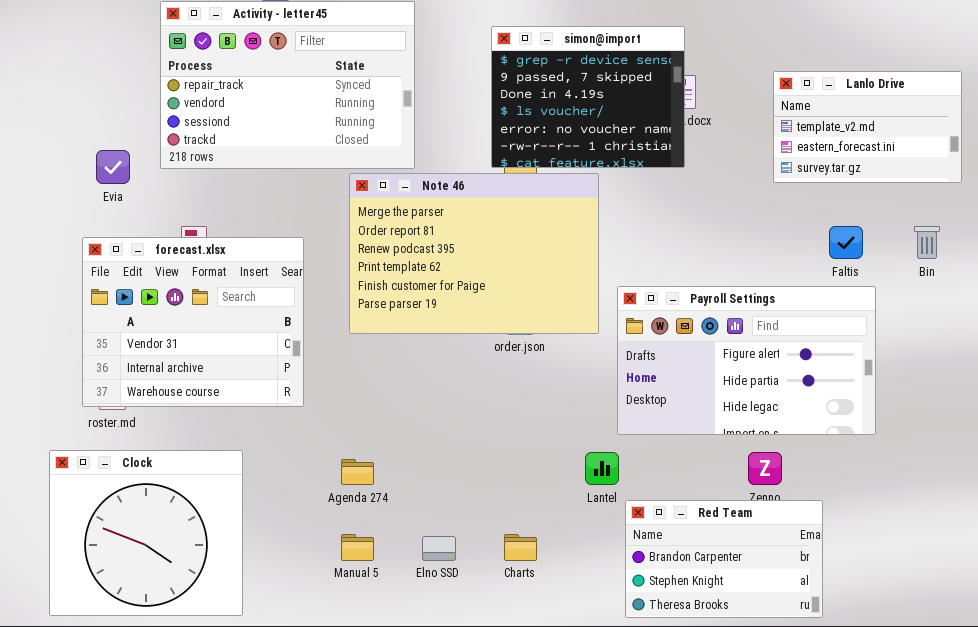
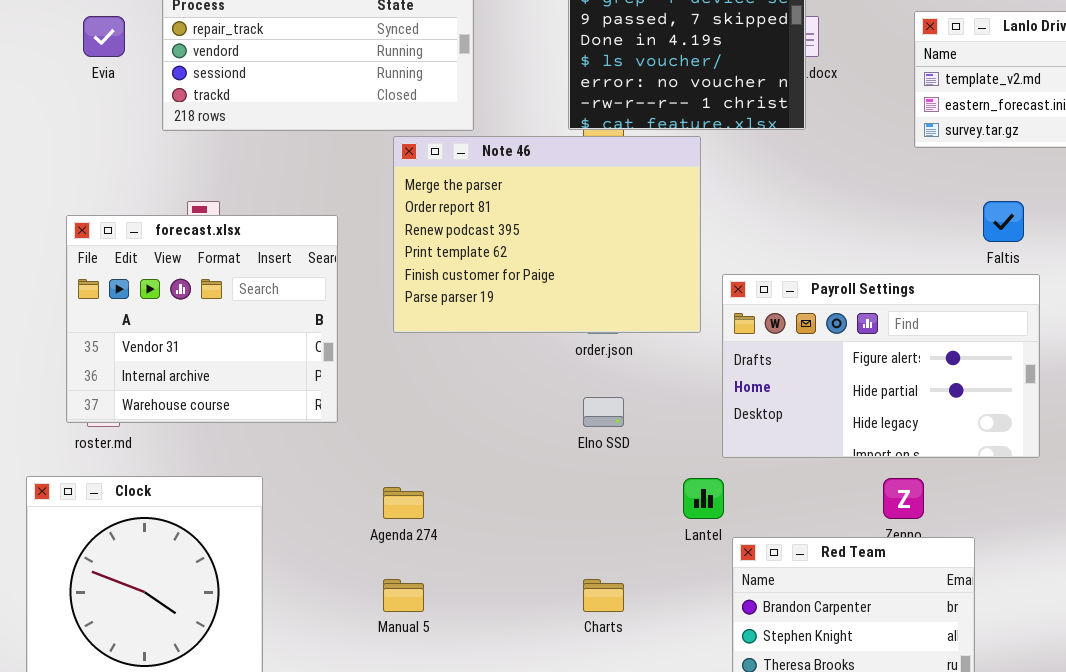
Evia: [96,150,130,184] -> [83,16,125,57], moved
Elno SSD: [422,536,456,561] -> [583,397,624,427], moved

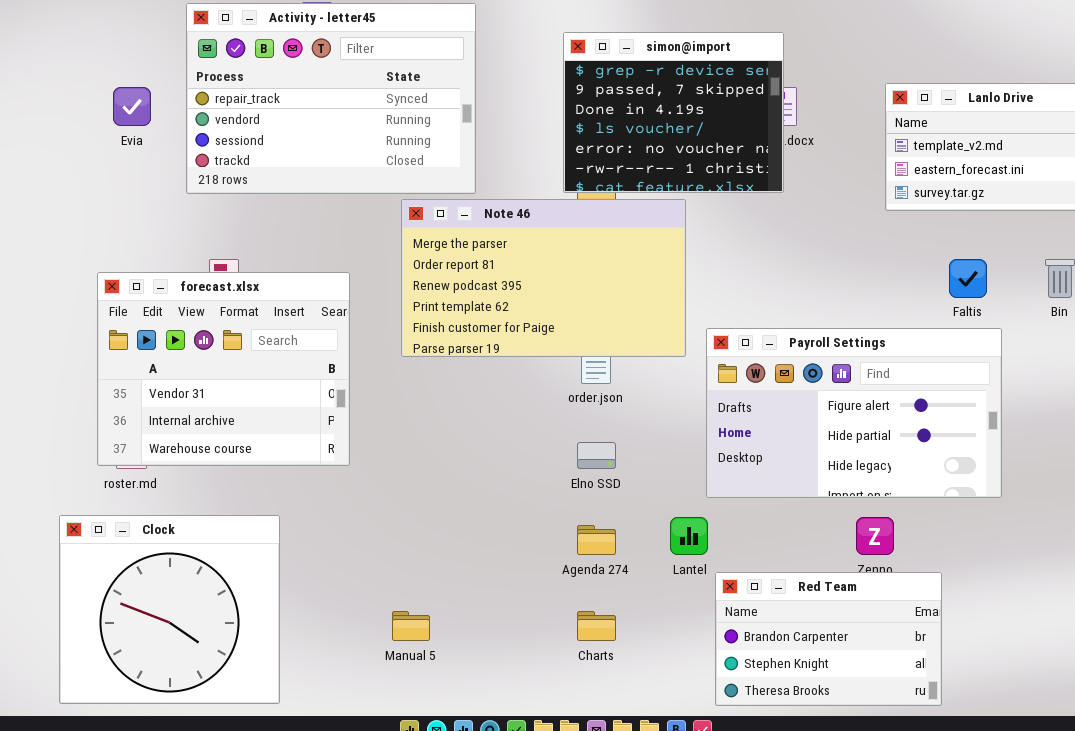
Note 46: [393,136,701,333] -> [401,199,686,357], resized
Agenda 274: [383,487,424,519] -> [577,525,616,555], moved

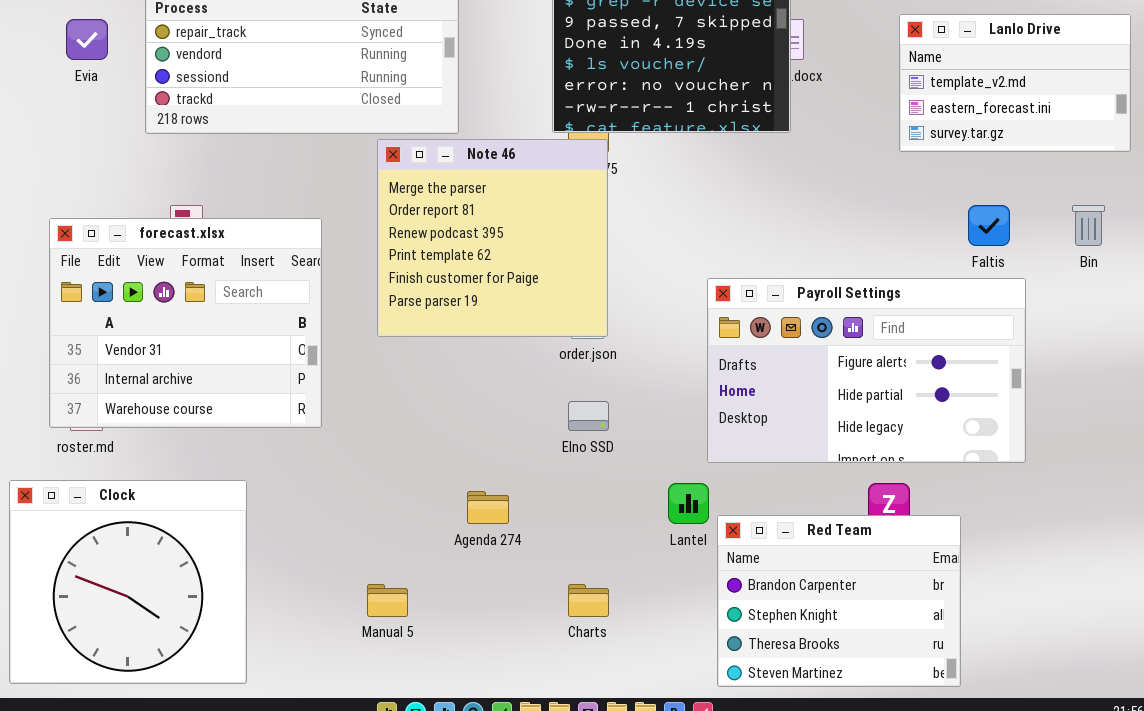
Note 46: [401,199,686,357] -> [377,139,608,337], resized
Agenda 274: [577,525,616,555] -> [467,491,509,524], moved
Red Team: [715,572,942,706] -> [717,515,961,687], resized

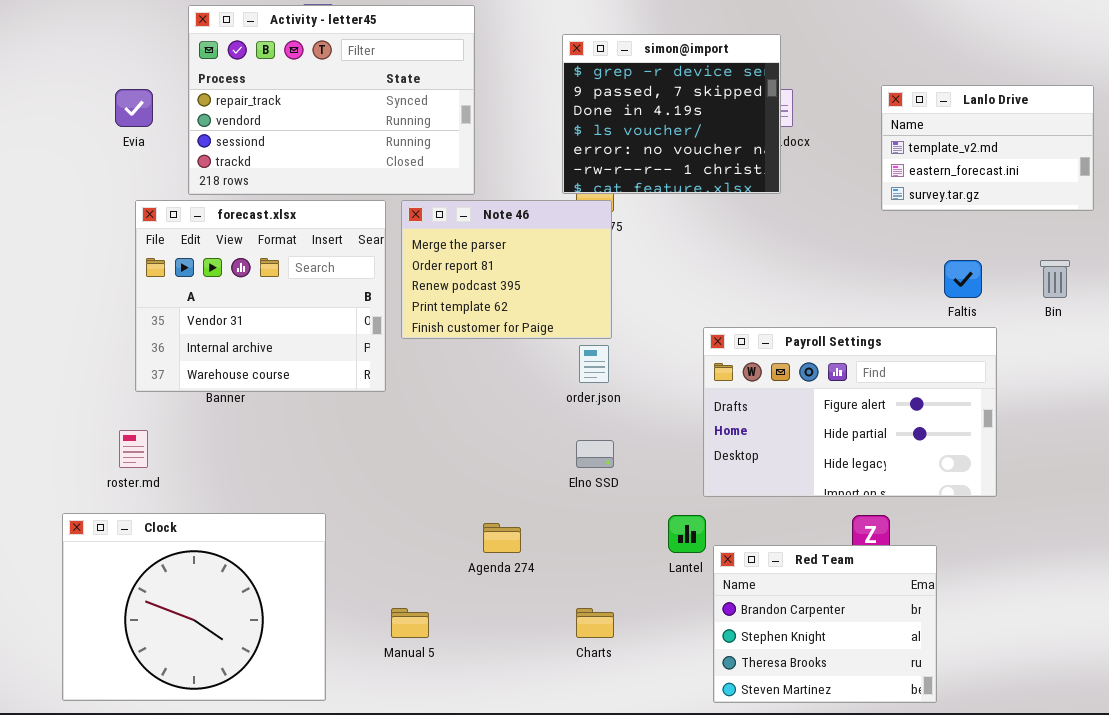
Note 46: [377,139,608,337] -> [401,200,612,339], resized
forecast.xlsx: [49,218,322,428] -> [135,200,386,392], moved
Clock: [9,480,247,684] -> [62,513,326,701], resized

